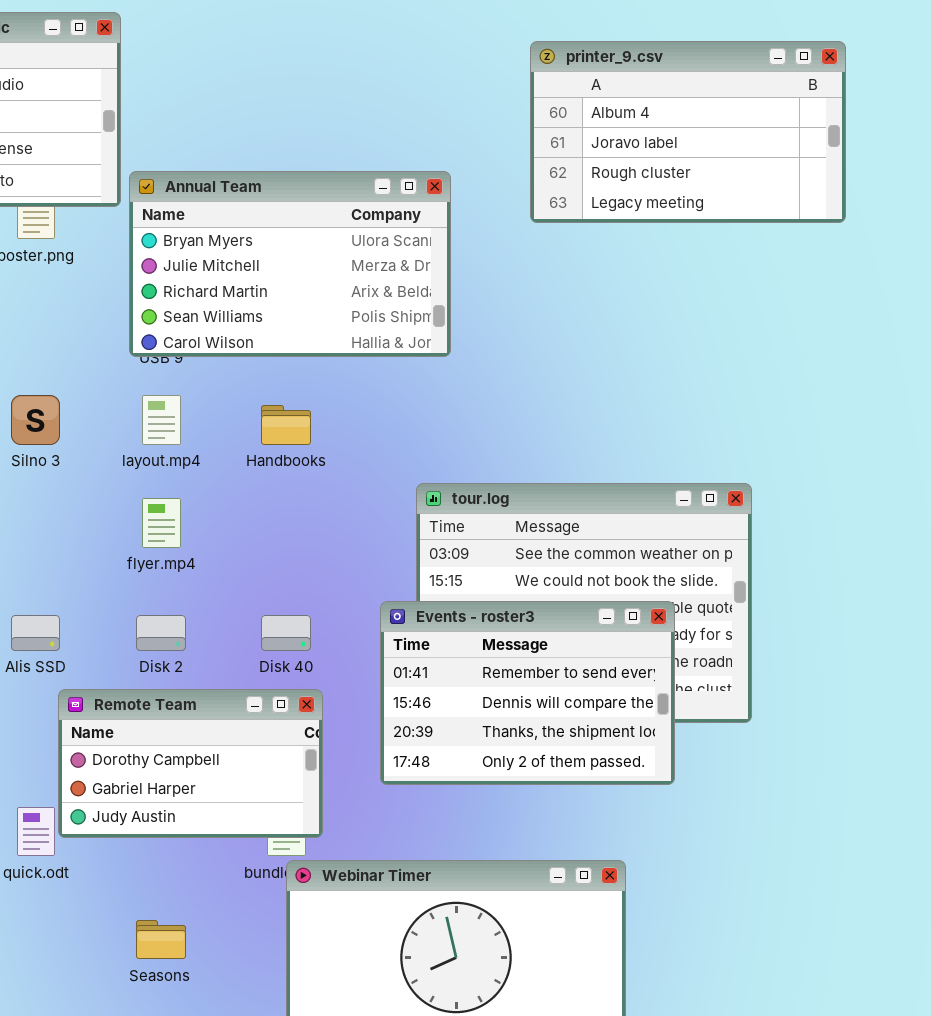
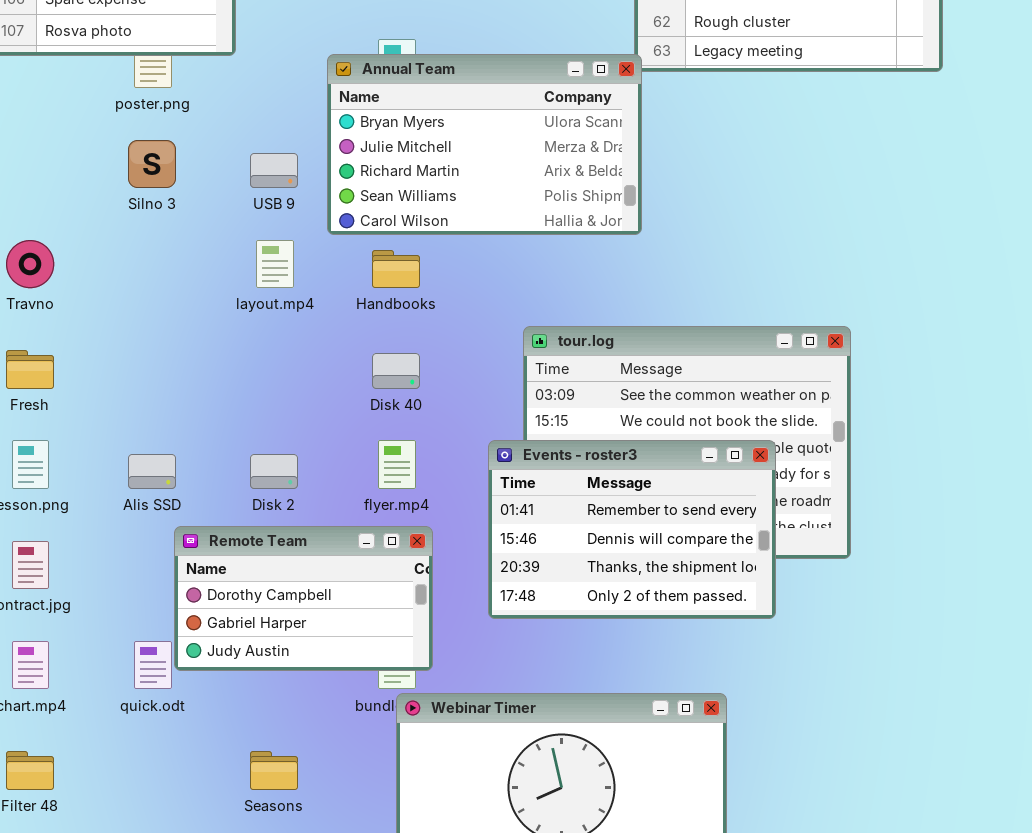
Annual Team: [129,171,451,357] -> [327,54,642,235], moved
Silno 3: [11,395,60,445] -> [128,140,176,188], moved
flyer.mp4: [142,498,181,548] -> [378,440,416,489], moved
Disk 40: [261,615,311,651] -> [372,353,420,389], moved

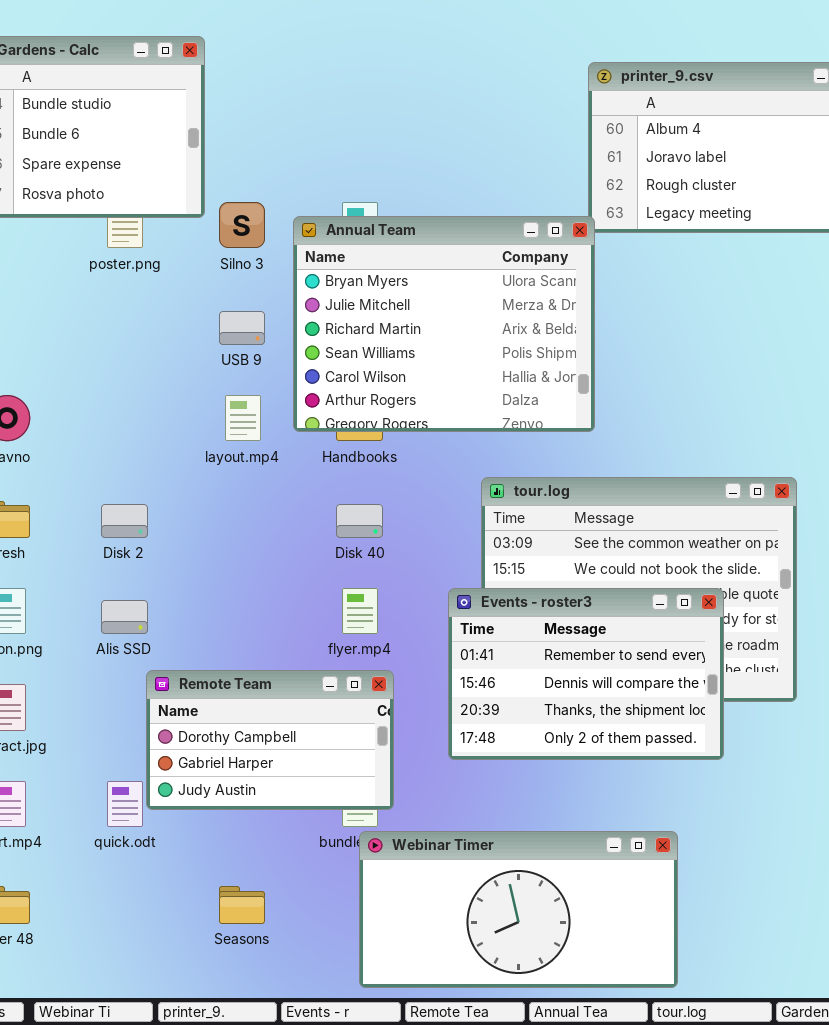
Annual Team: [327,54,642,235] -> [293,216,595,432], resized
Silno 3: [128,140,176,188] -> [219,202,265,248], moved
Disk 2: [250,454,298,489] -> [101,504,148,538], moved

